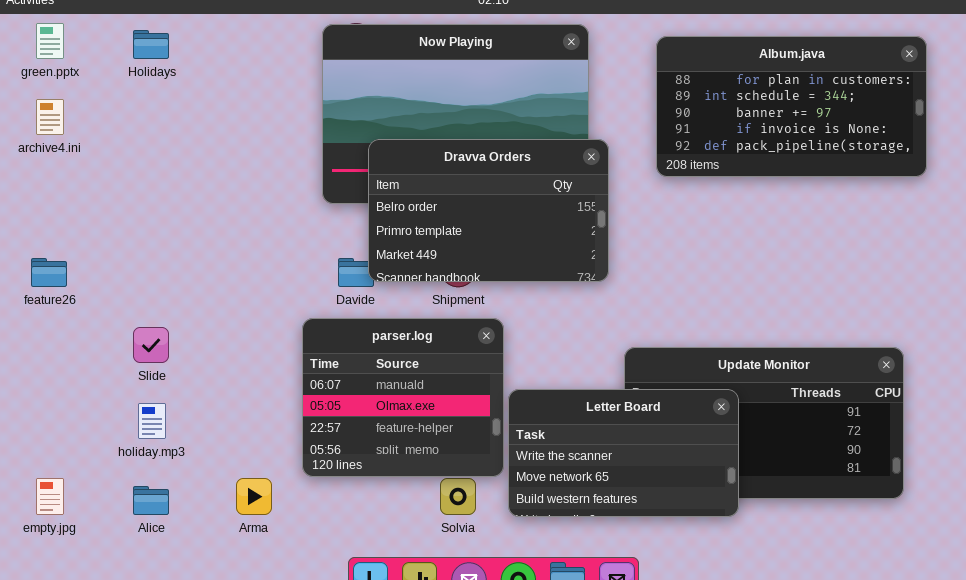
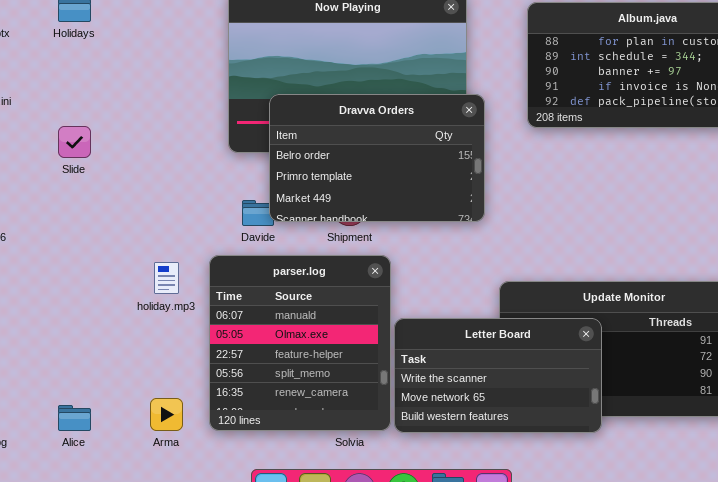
parser.log: [302,318,504,477] -> [209,255,391,431], resized
Slide: [133,327,169,363] -> [58,126,91,158], moved
holiday.mp3: [138,403,166,439] -> [154,262,179,294], moved

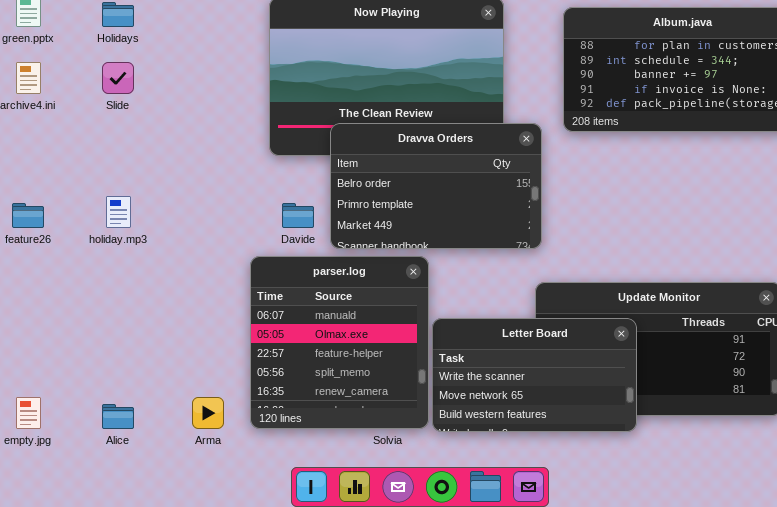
Dravva Orders: [269,94,485,222] -> [330,123,542,249], moved
Slide: [58,126,91,158] -> [102,62,134,94], moved
holiday.mp3: [154,262,179,294] -> [106,196,131,228], moved

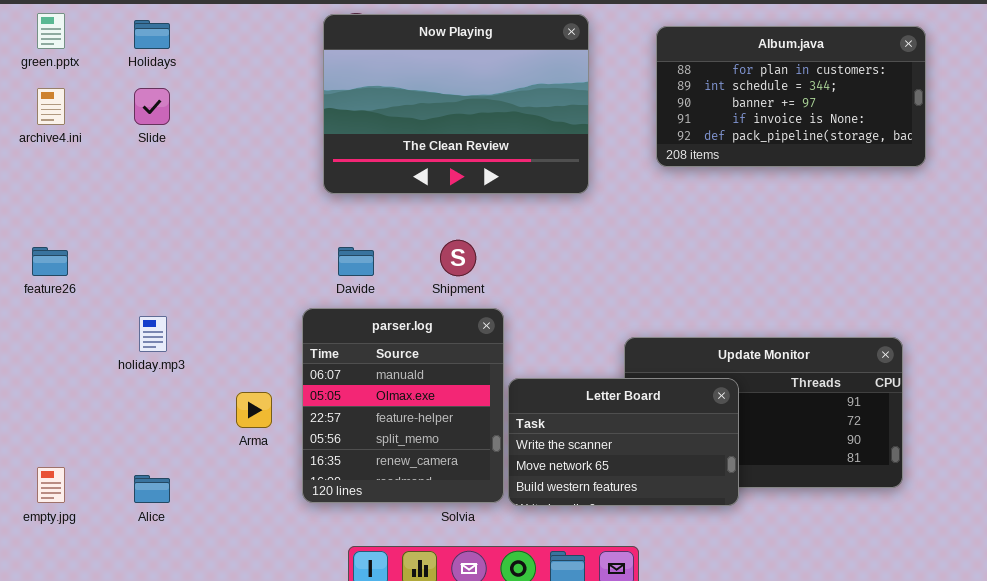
Dravva Orders: [330,123,542,249] -> none, closed
holiday.mp3: [106,196,131,228] -> [139,316,167,352], moved
Arma: [192,397,224,429] -> [236,392,272,428], moved

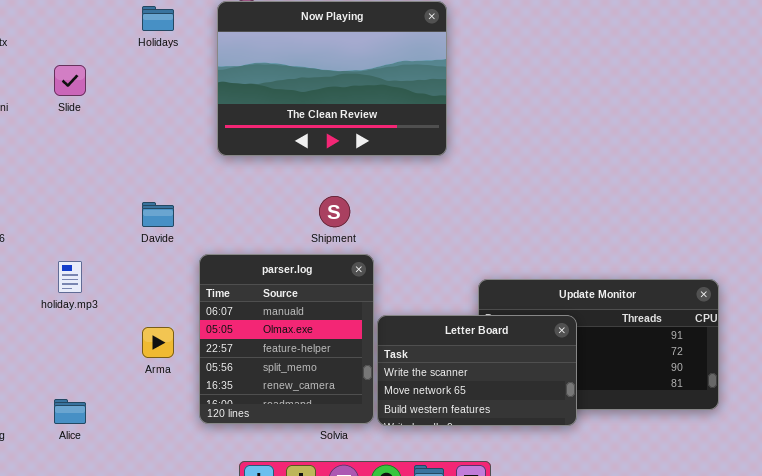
Holidays: [134,20,170,49] -> [142,6,174,31], moved
Album.java: [656,26,926,167] -> none, closed
Davide: [338,247,374,276] -> [142,202,174,227], moved

